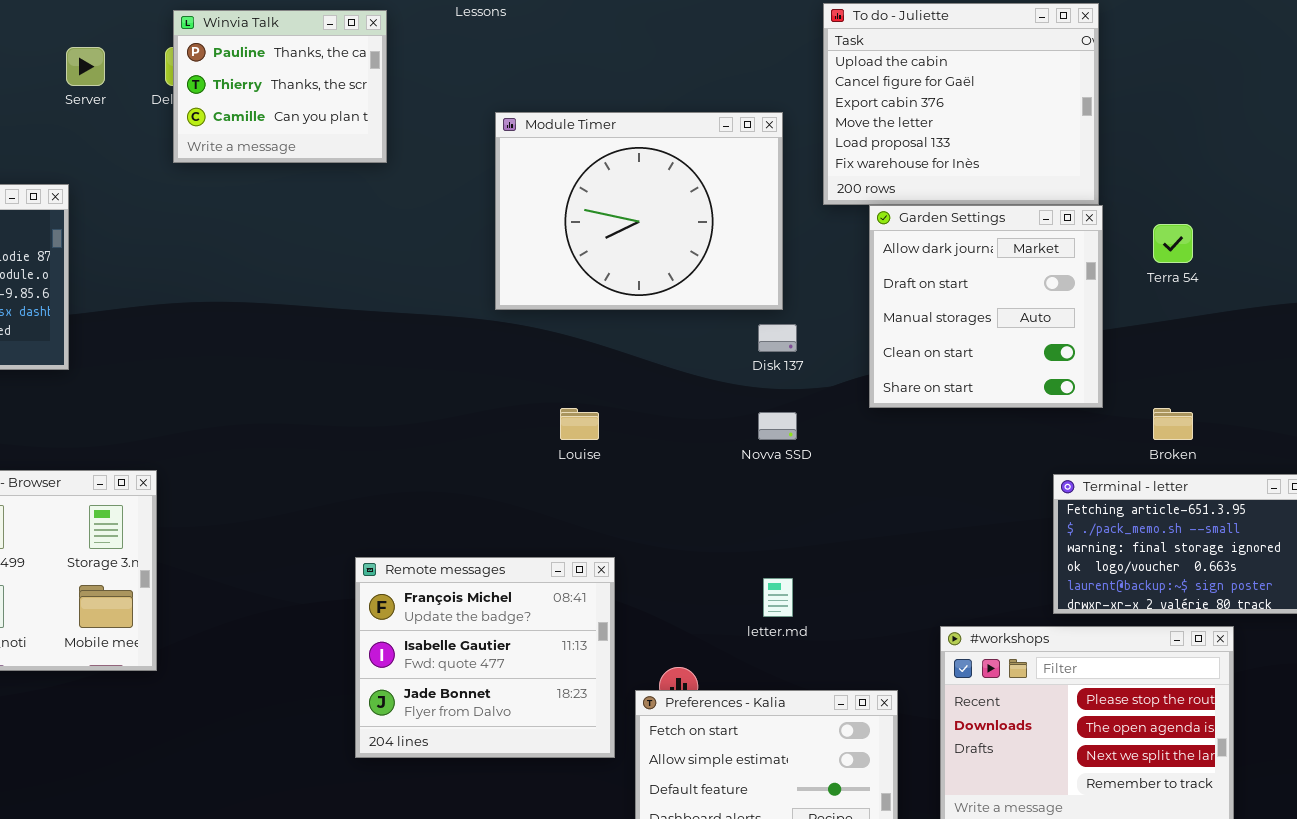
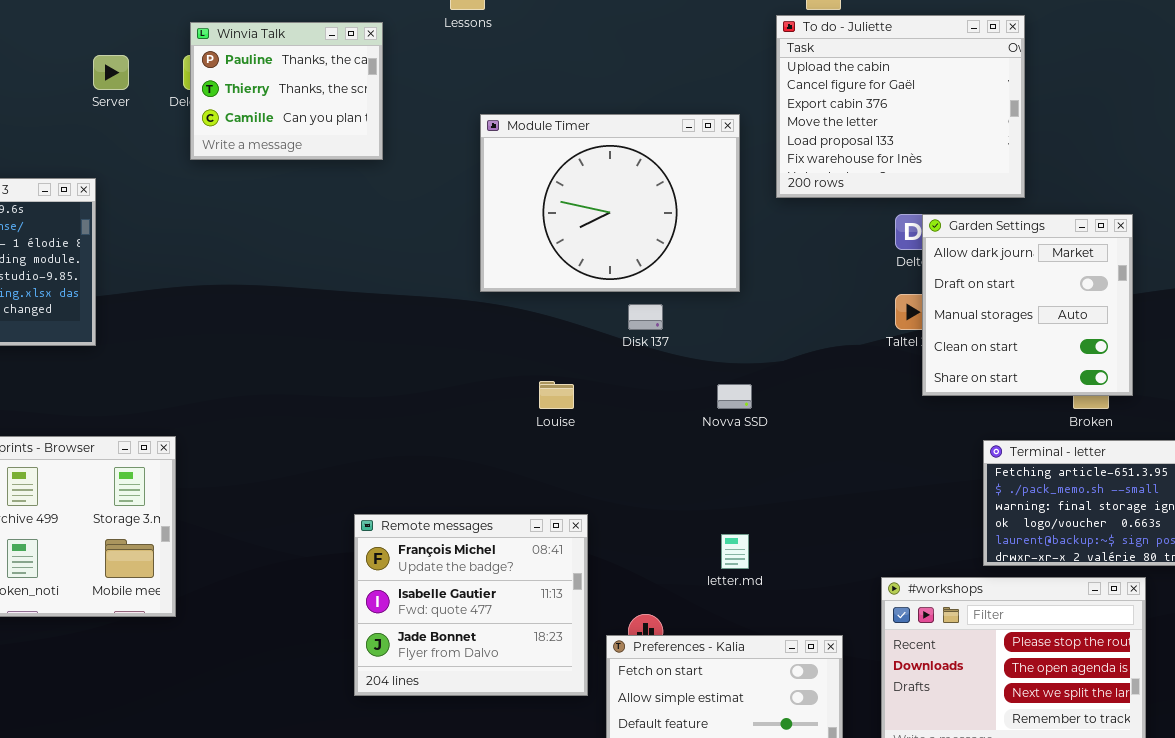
Garden Settings: [869,205,1103,408] -> [922,214,1133,396], moved
Disk 137: [758,324,797,352] -> [628,304,663,330], moved

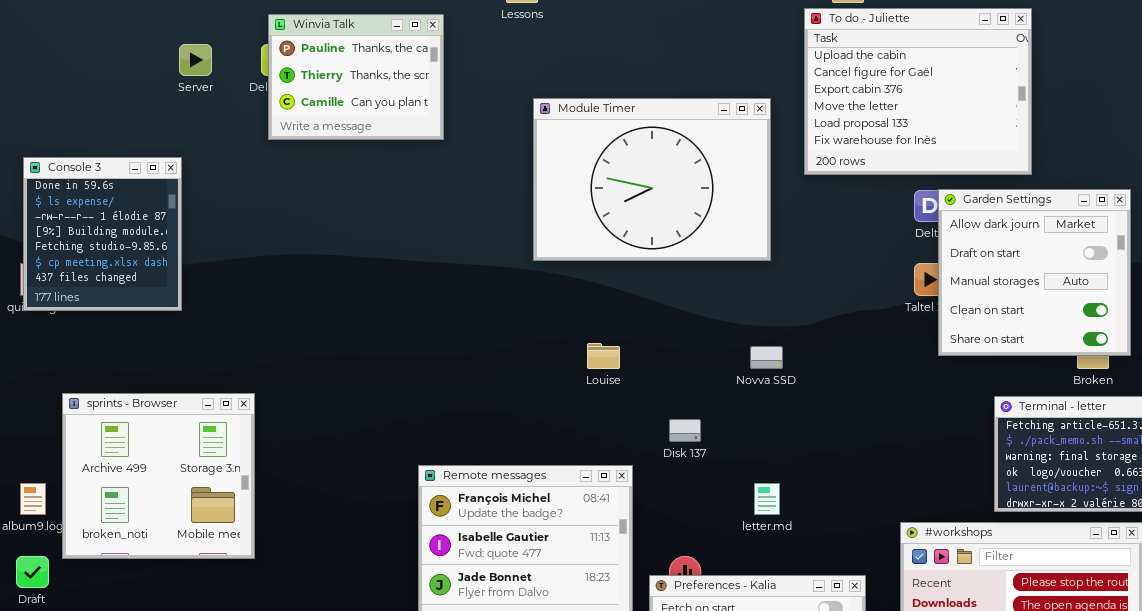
Disk 137: [628,304,663,330] -> [669,419,701,442], moved

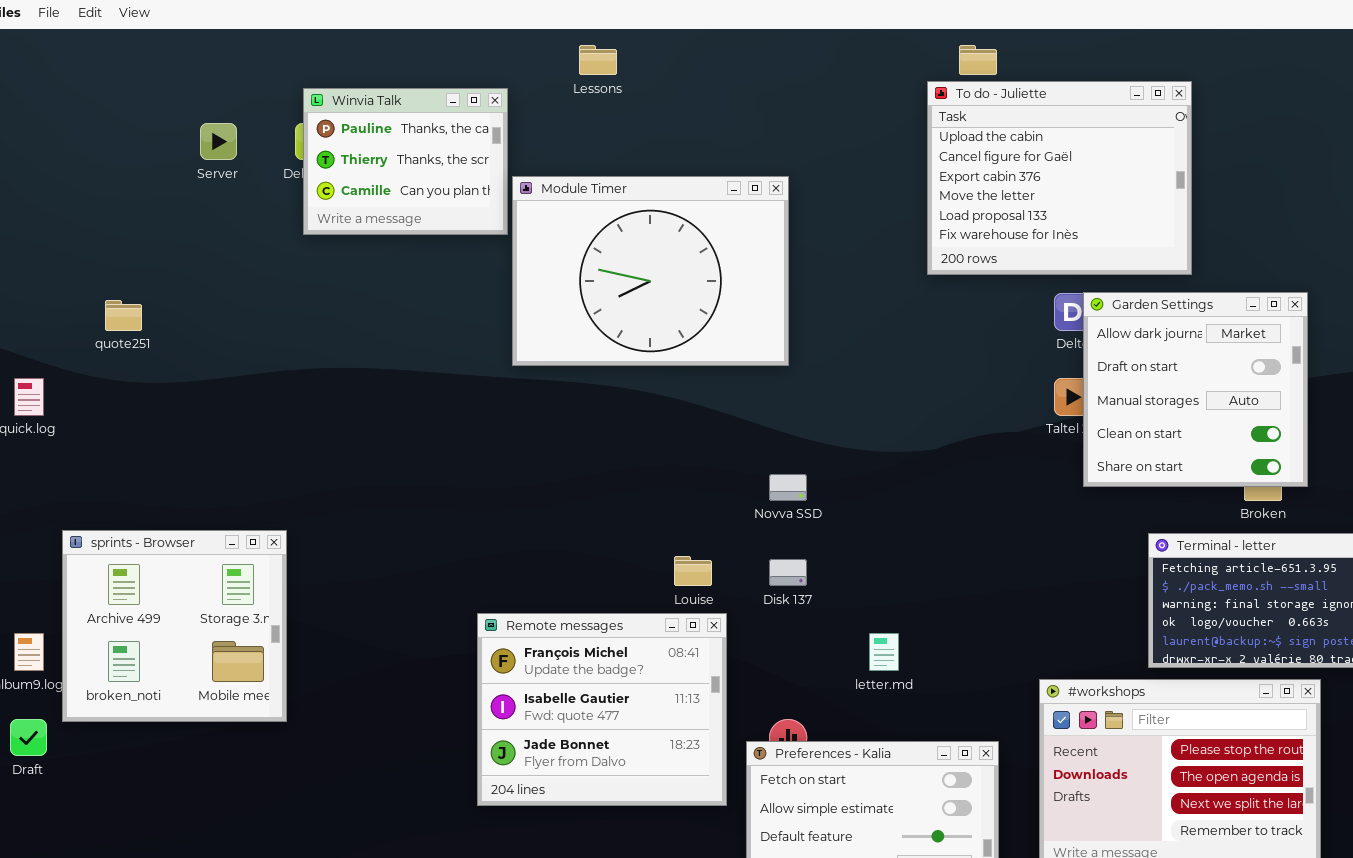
Module Timer: [533,98,771,261] -> [512,176,789,366], moved
Console 3: [23,157,182,311] -> none, closed
Louise: [587,343,620,369] -> [674,556,712,586], moved
Novva SSD: [750,346,783,369] -> [769,474,807,501], moved

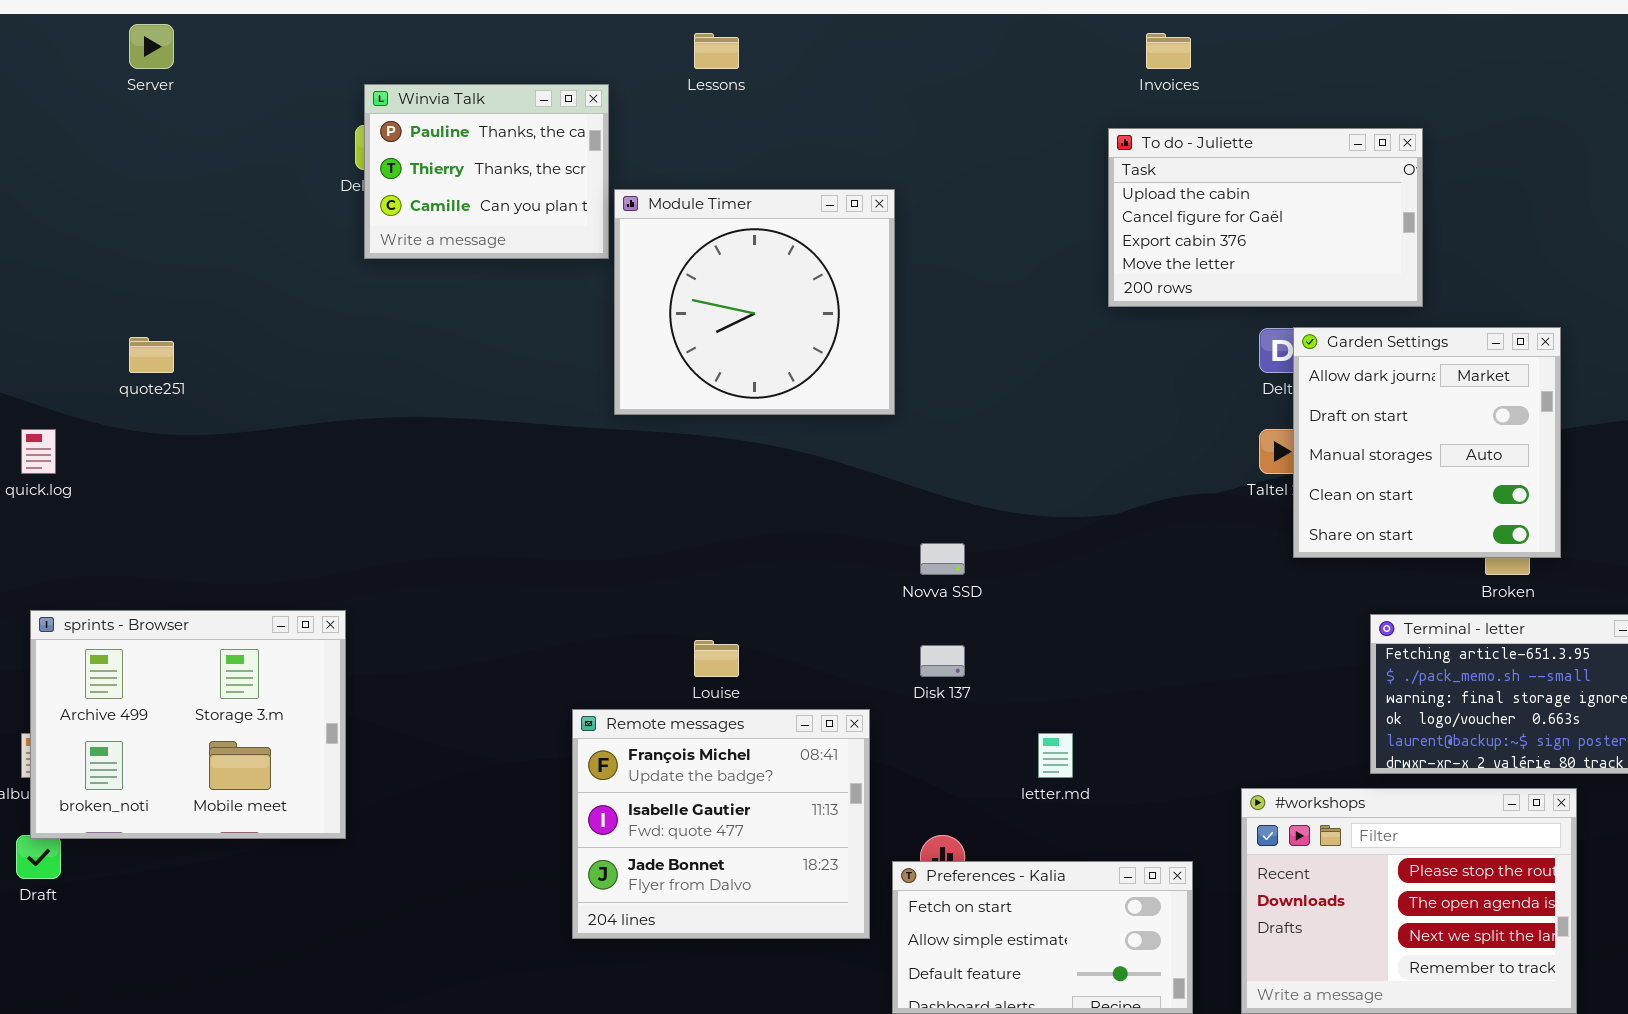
To do - Juliette: [927,81,1192,275] -> [1108,128,1423,307], resized
Server: [200,123,237,160] -> [129,24,174,69], moved
Module Timer: [512,176,789,366] -> [614,189,895,415], resized
sprints - Browser: [62,530,287,722] -> [30,610,346,839], resized
Louise: [674,556,712,586] -> [694,640,739,677], moved

